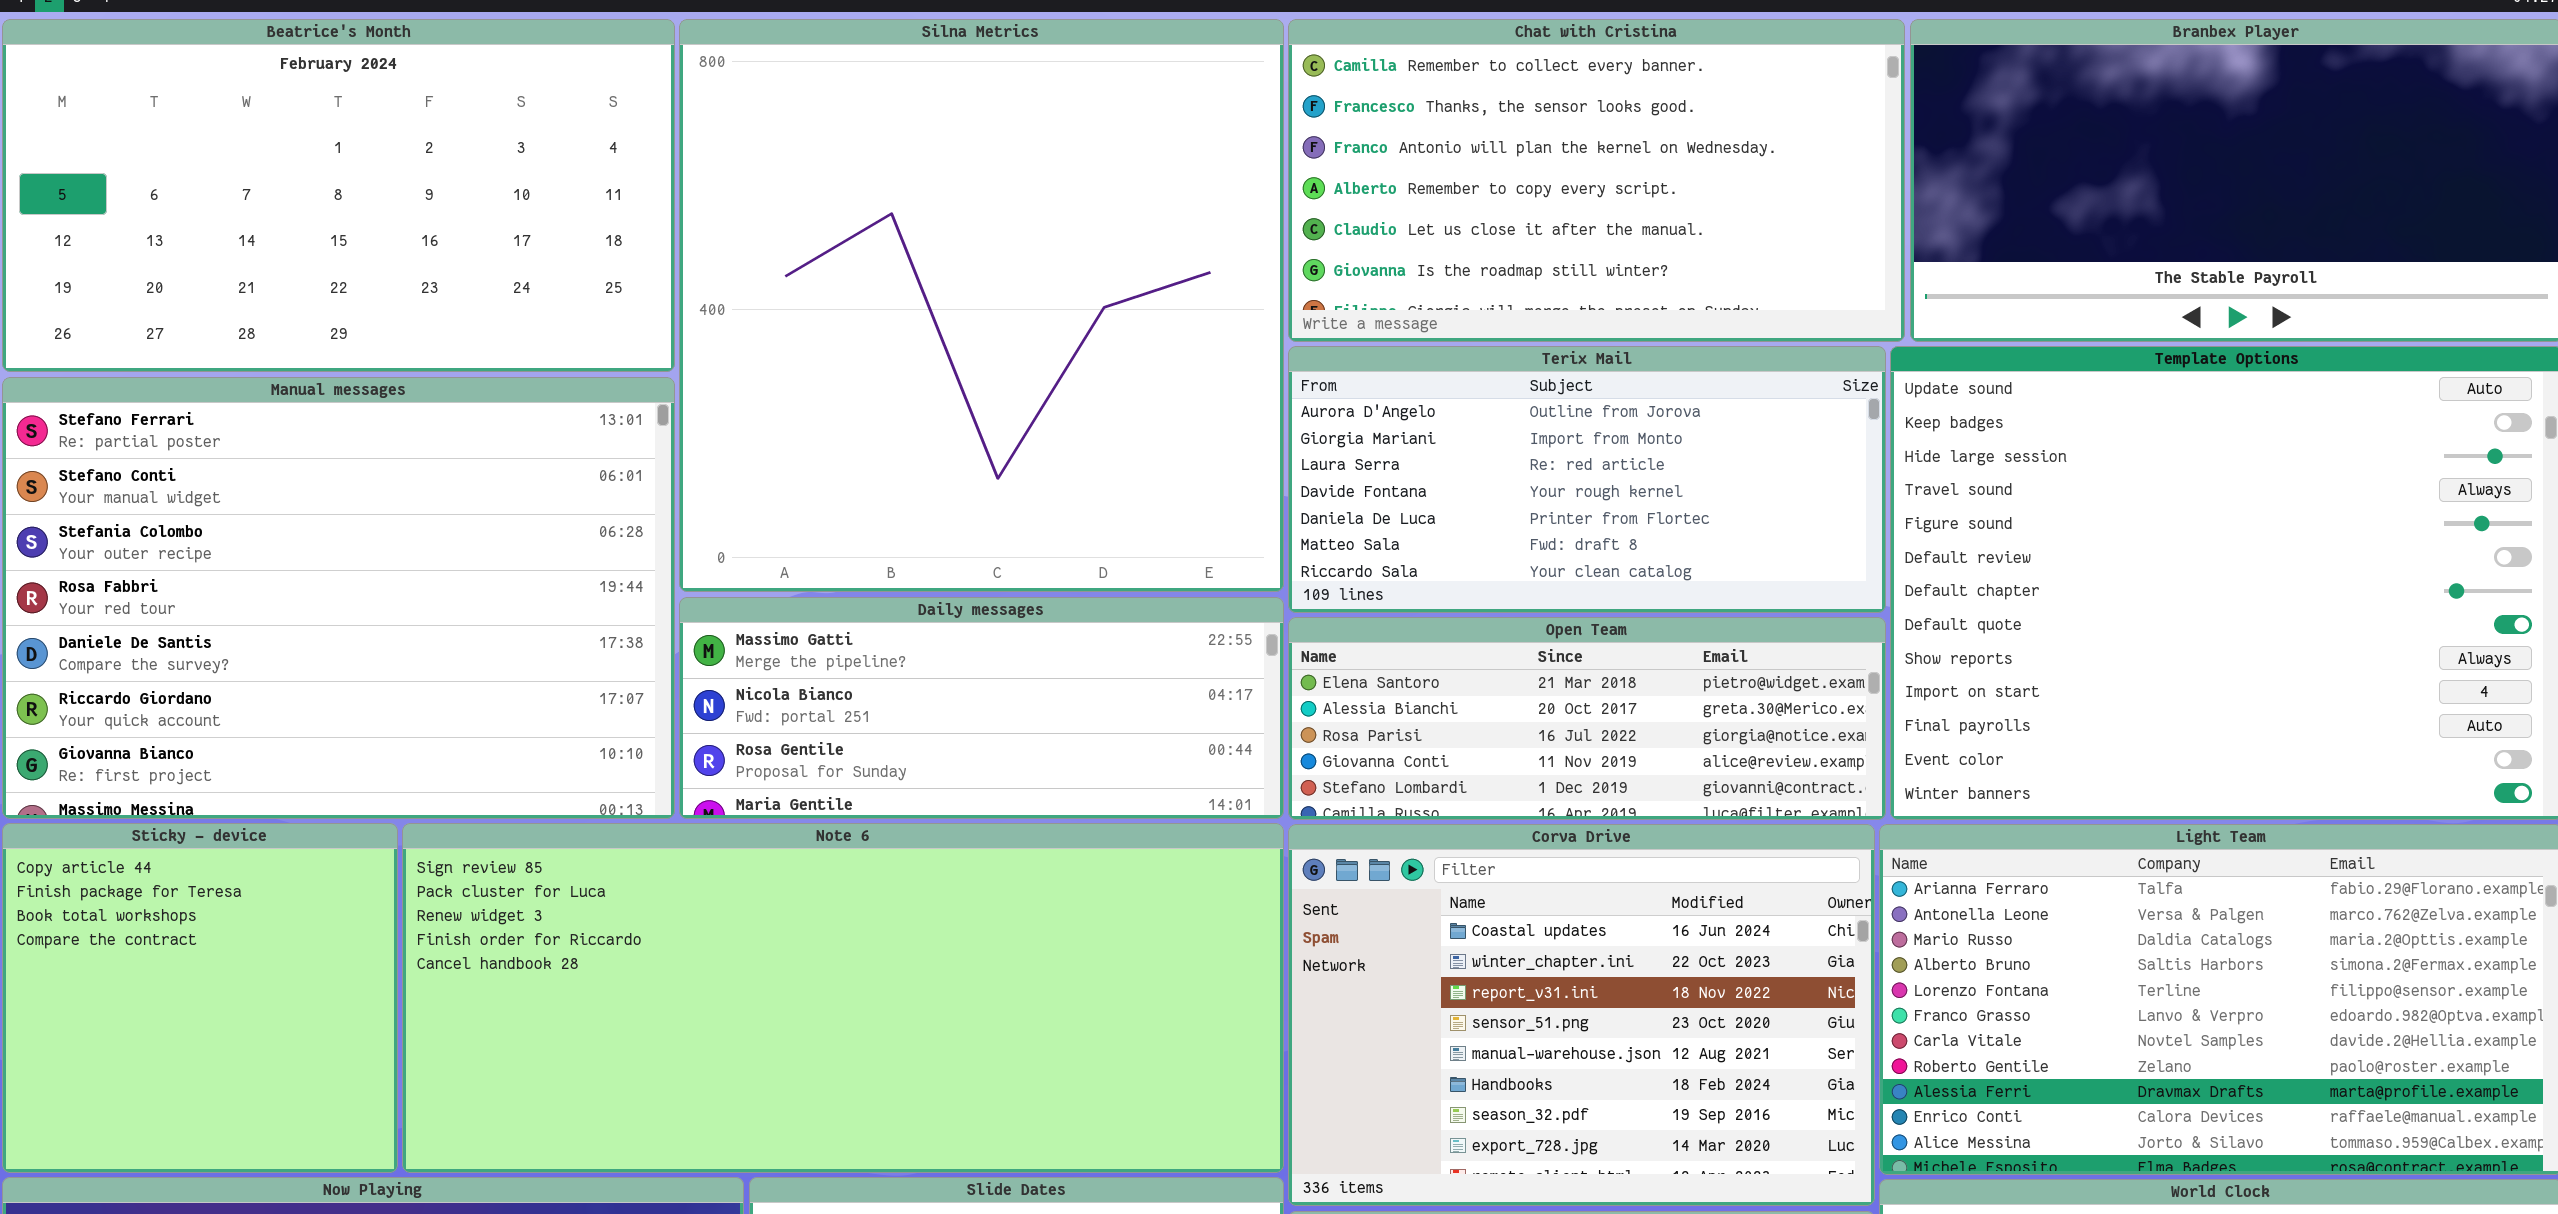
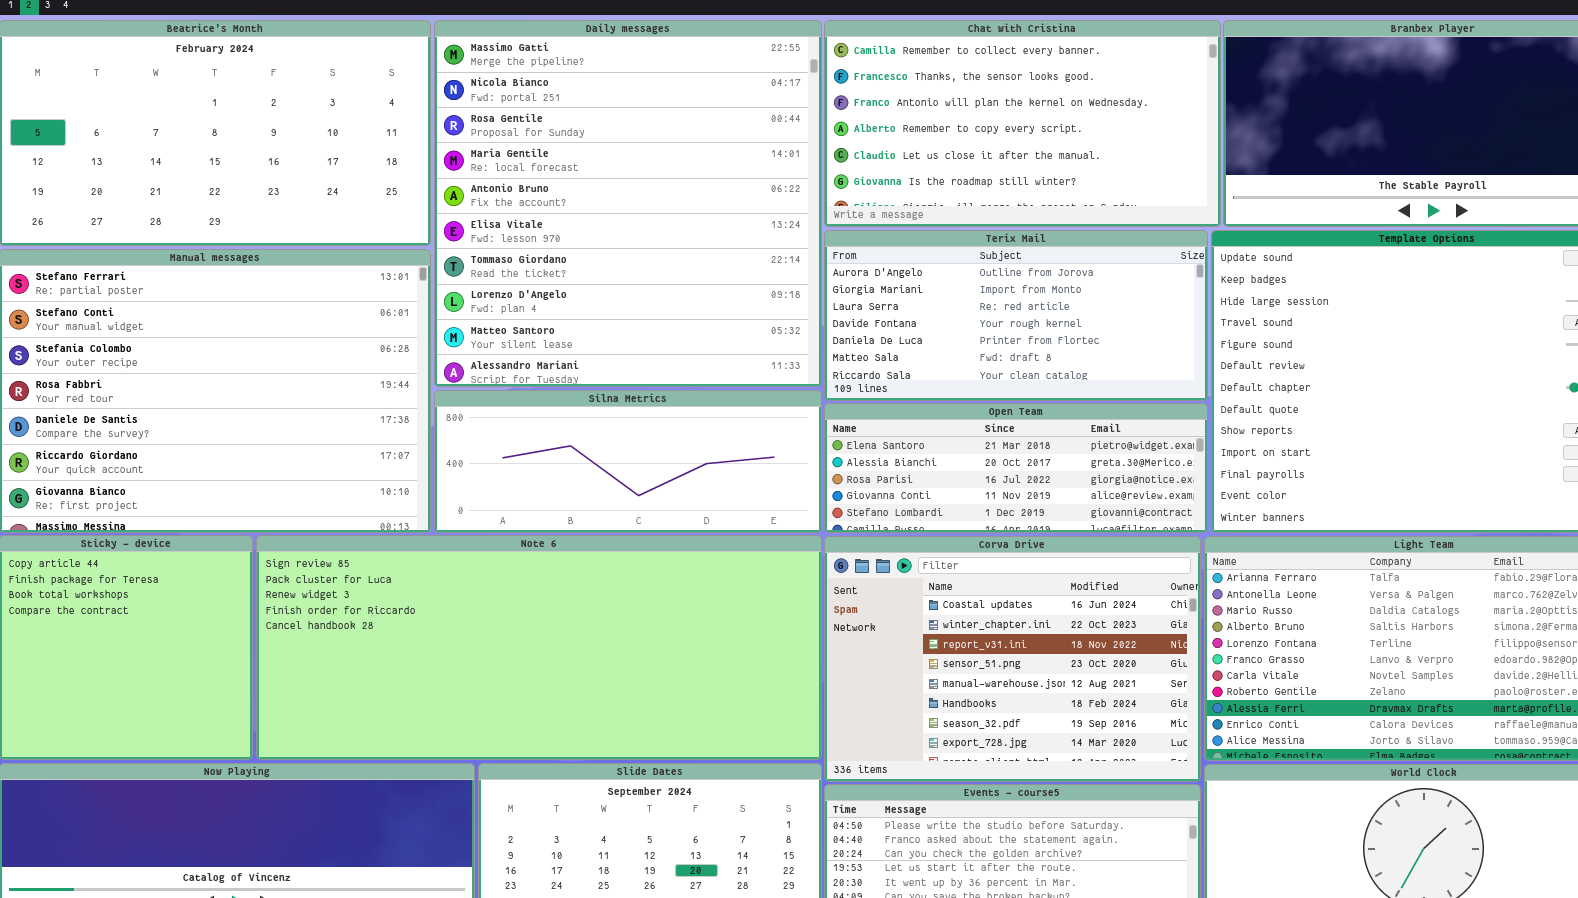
Silna Metrics: [679,19,1284,592] -> [434,390,822,533], moved, resized
Daily messages: [679,597,1284,819] -> [434,20,822,387], moved, resized

